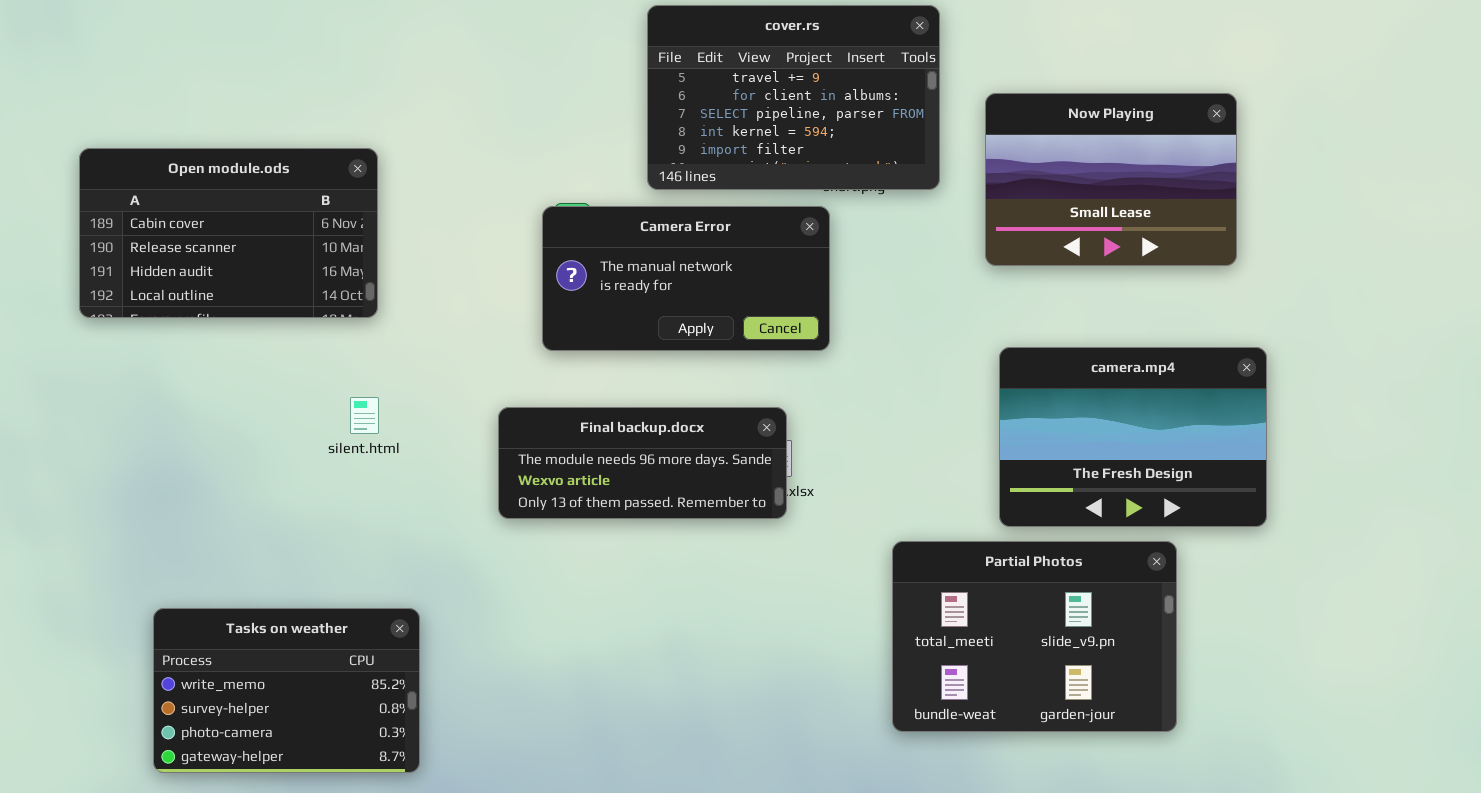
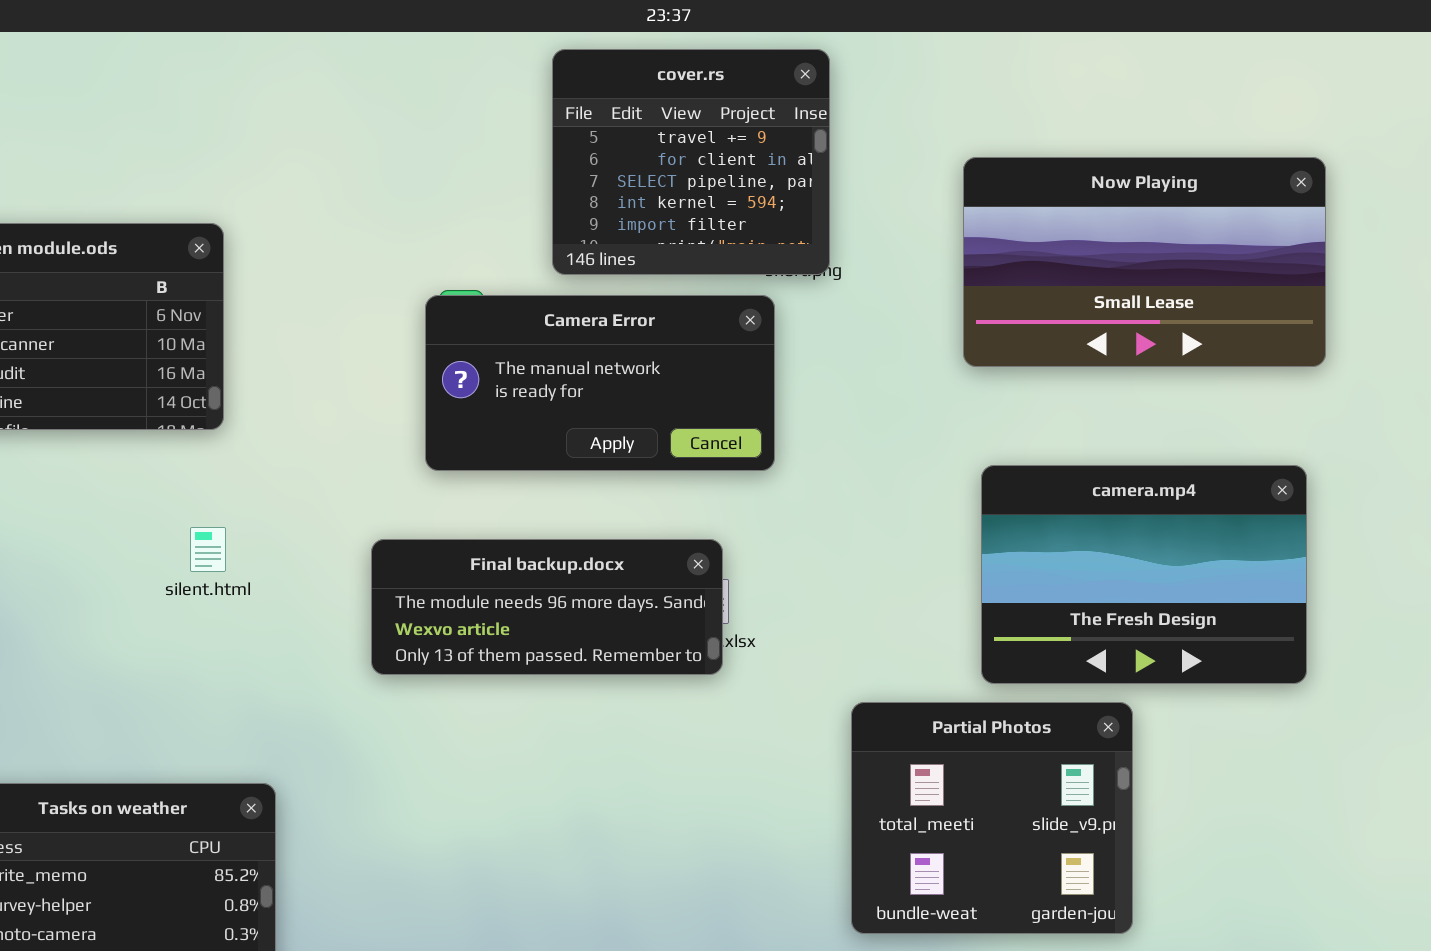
cover.rs: [647,5,940,190] -> [552,49,830,275], resized
Now Playing: [985,93,1237,266] -> [963,157,1326,367], resized
Partial Photos: [892,541,1177,732] -> [851,702,1133,934], resized

